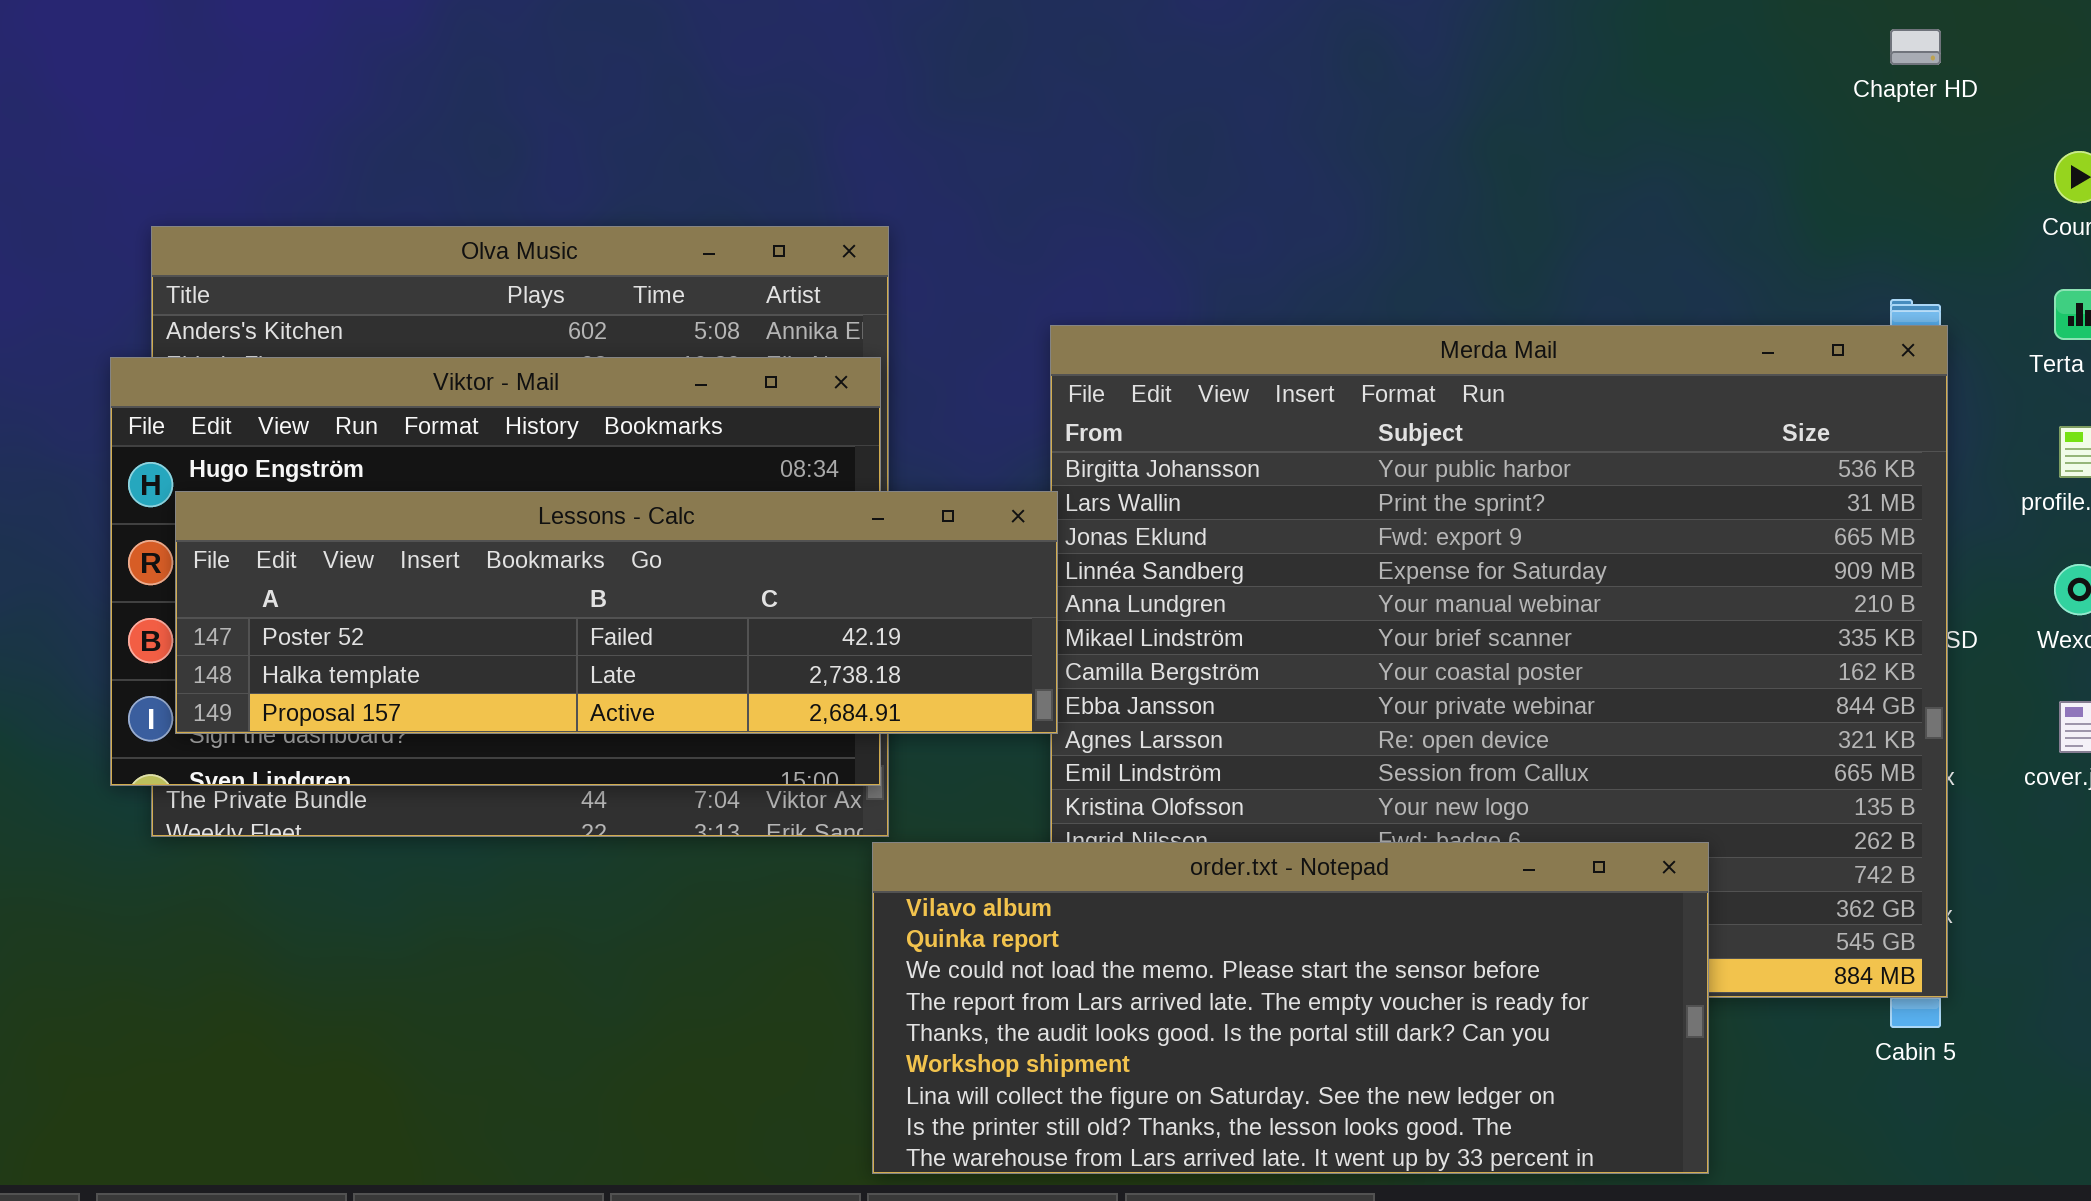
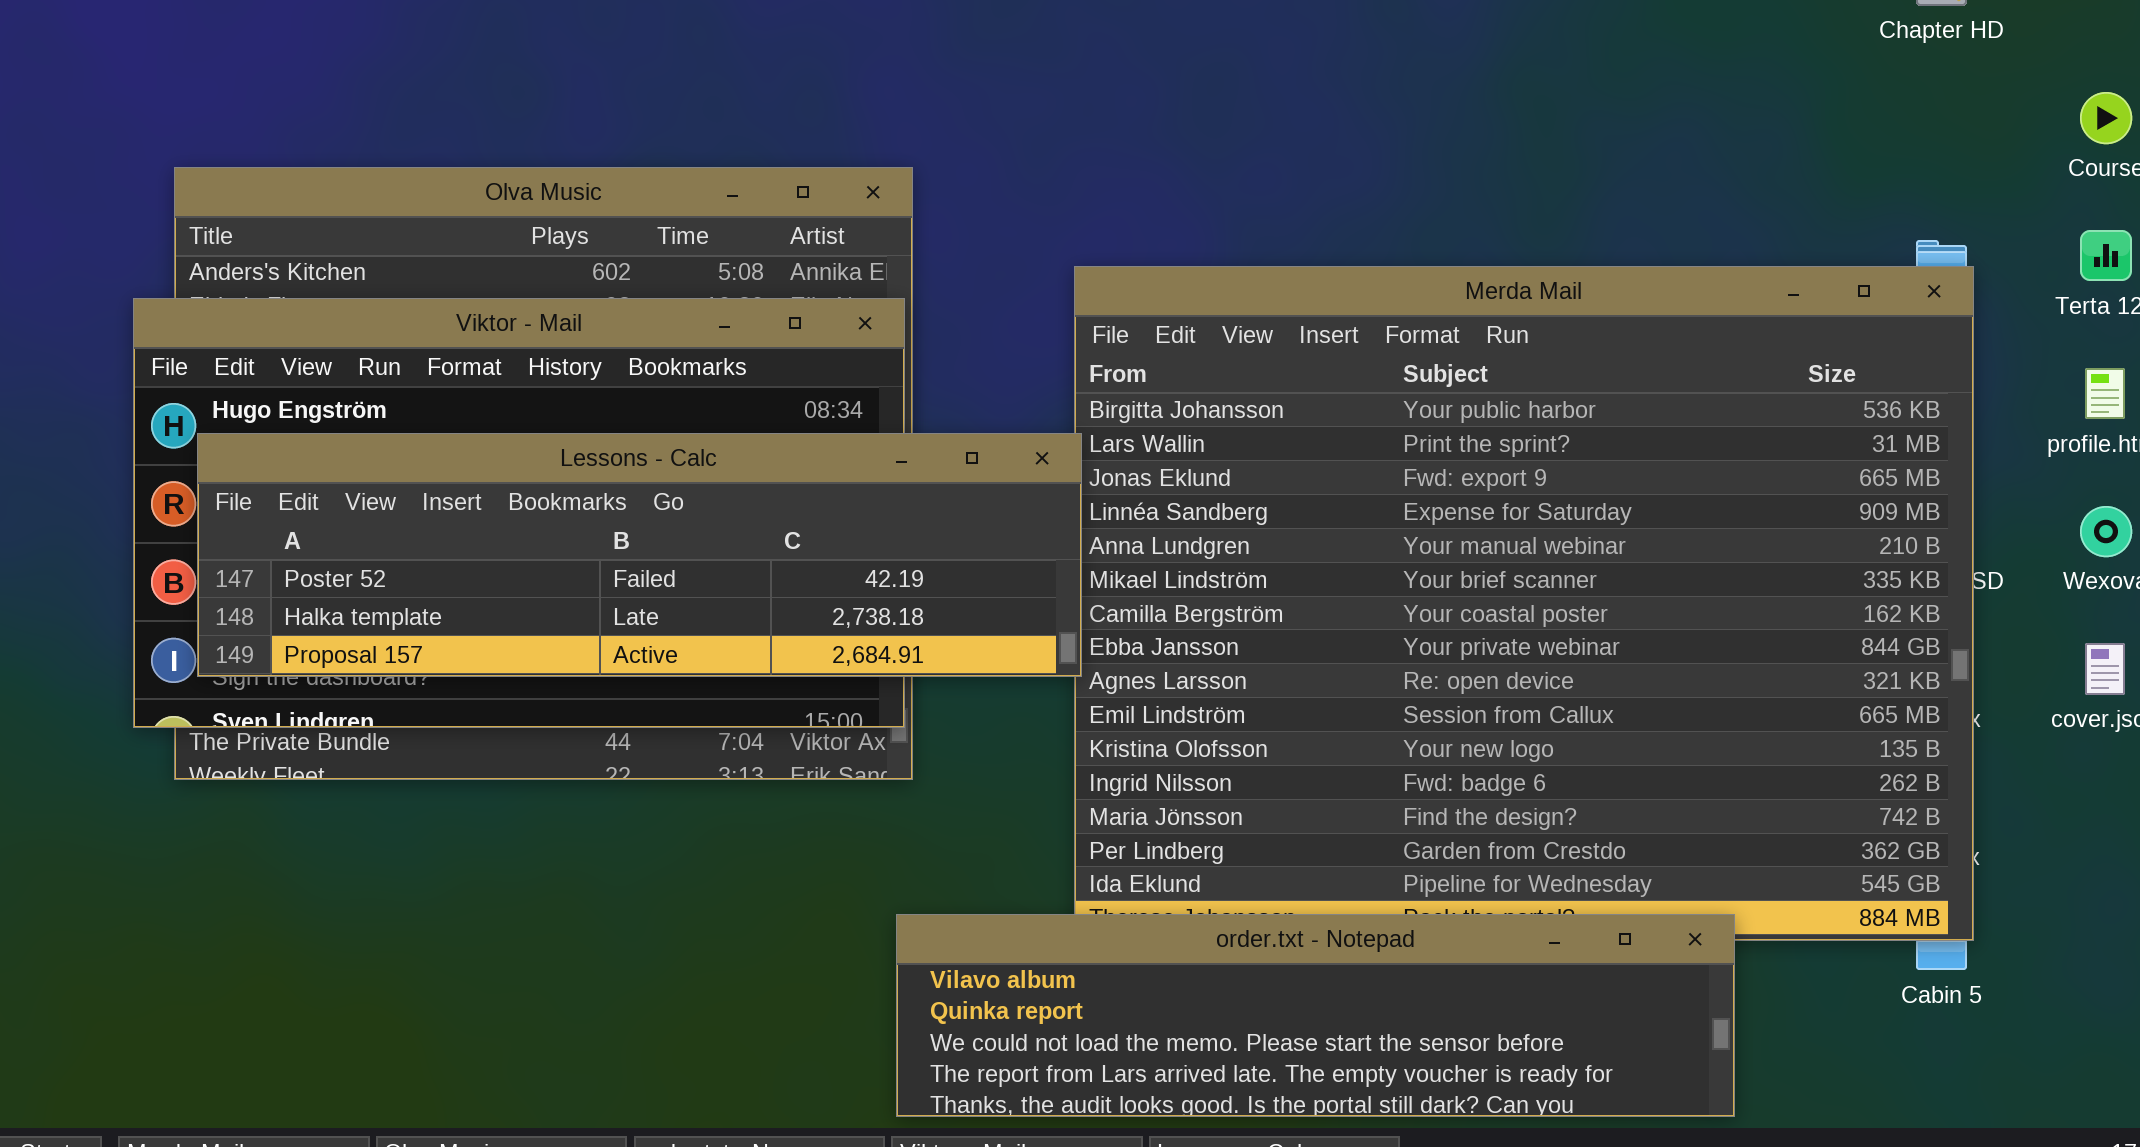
order.txt - Notepad: [872,842,1709,1174] -> [896,914,1735,1117], resized

